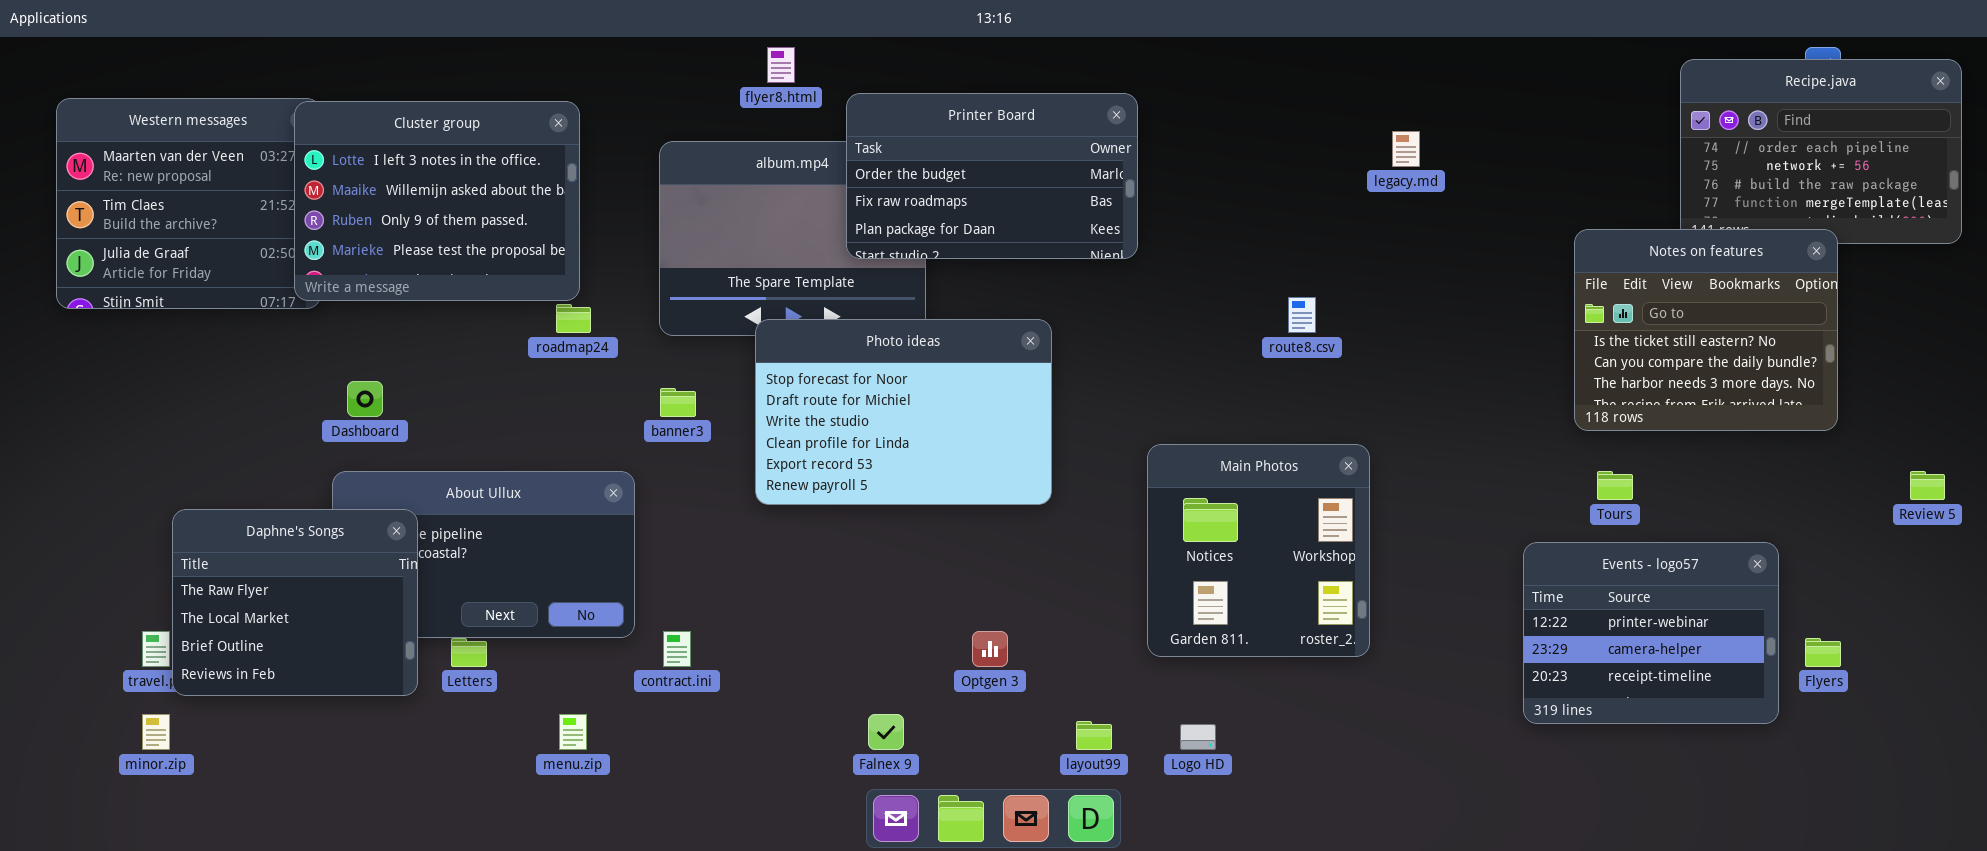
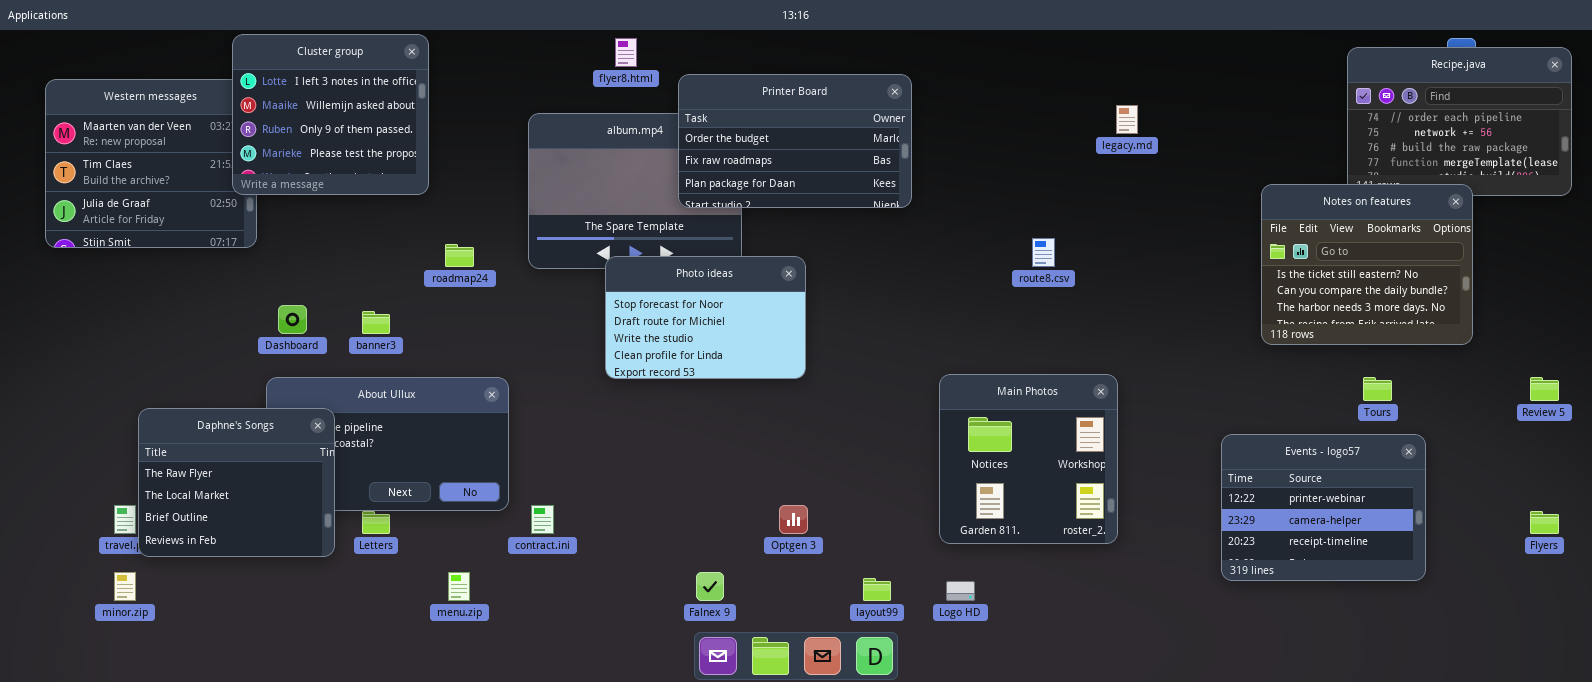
Cluster group: [294,101,580,301] -> [232,34,429,195], moved, resized
Photo ideas: [755,319,1052,505] -> [605,256,806,379], resized
banner3: [660,388,696,417] -> [362,311,390,334], moved
Main Photos: [1147,444,1370,657] -> [939,374,1118,544], moved
Tours: [1597,471,1633,500] -> [1363,377,1392,401], moved
Flyers: [1805,638,1841,667] -> [1530,511,1559,534], moved

